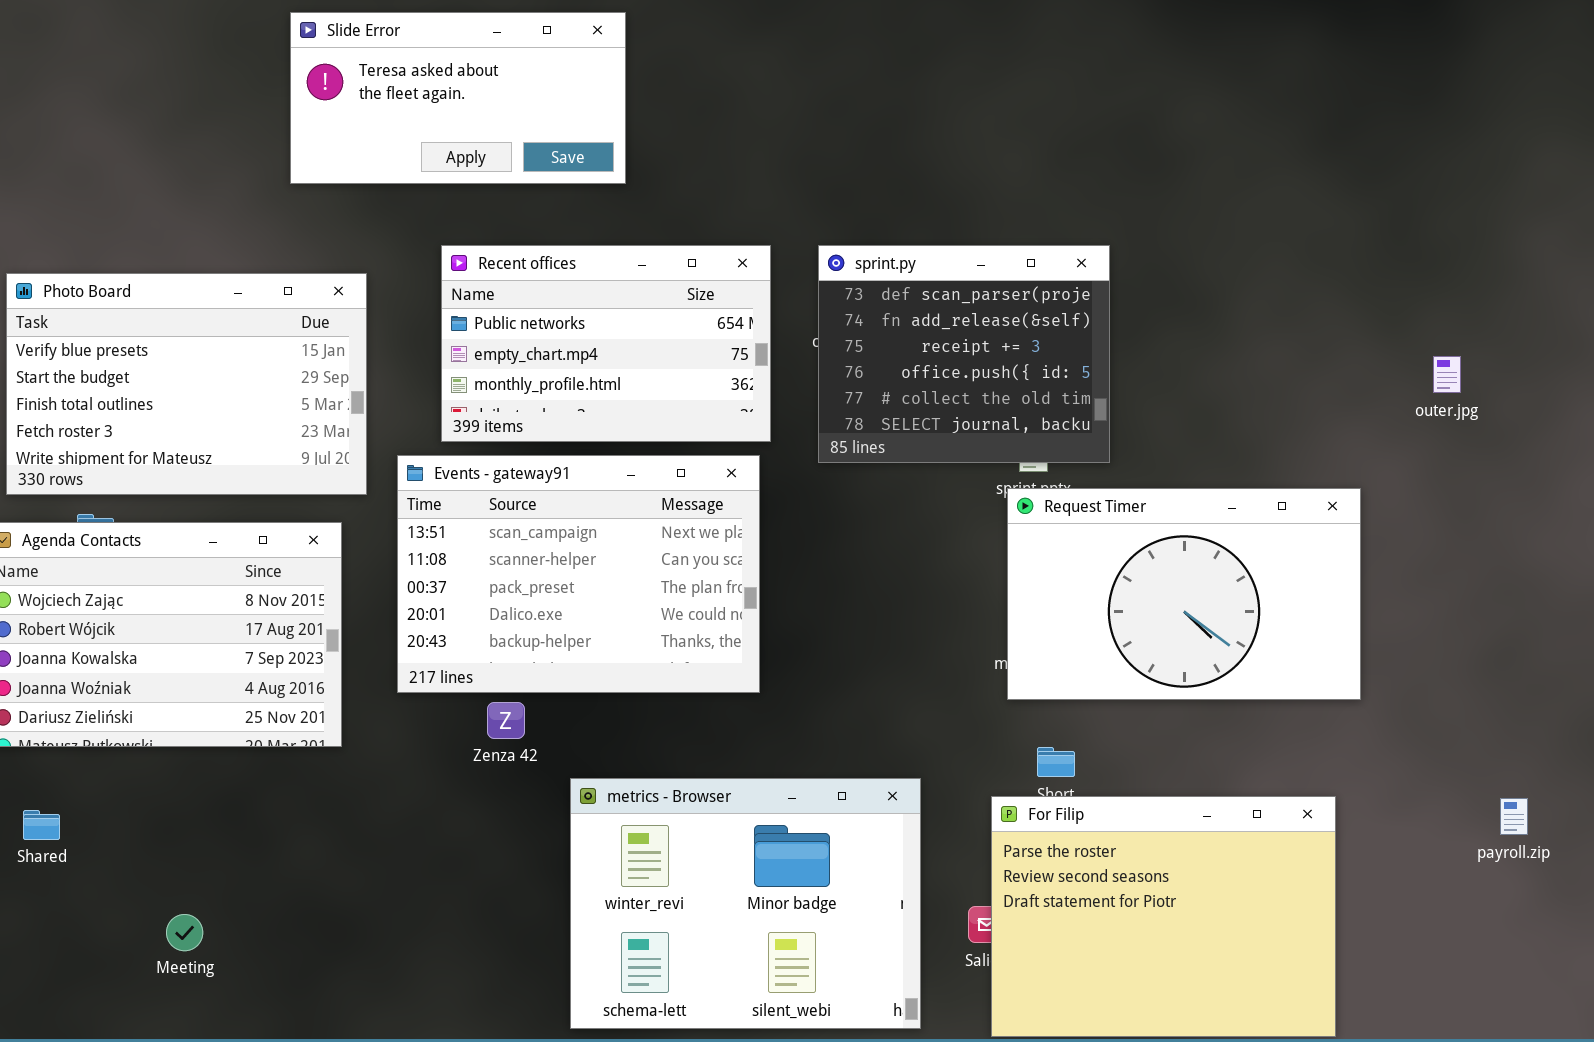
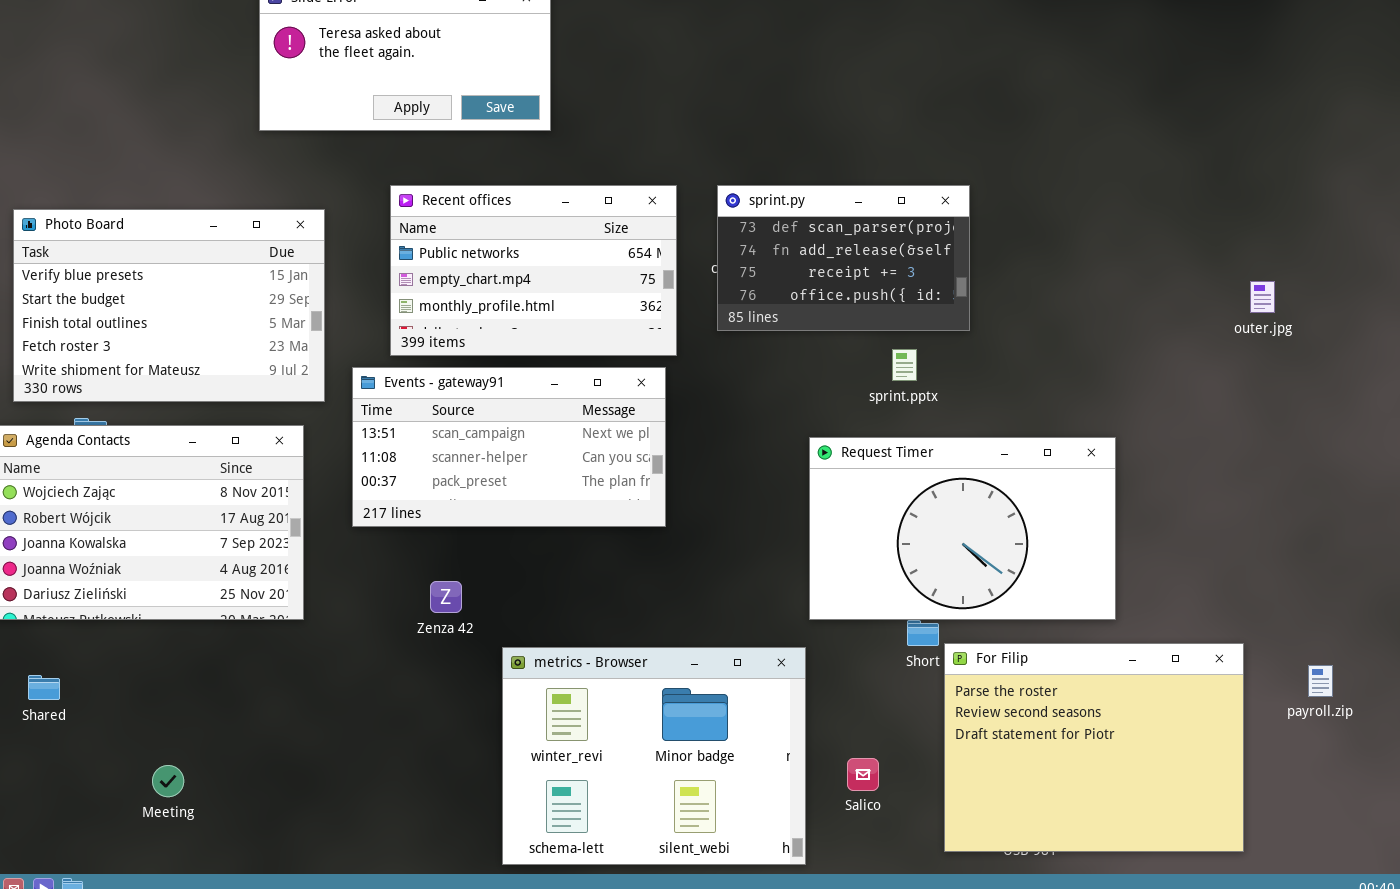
sprint.py: [818,245,1110,463] -> [717,185,970,331], resized
Events - gateway91: [397,455,760,693] -> [352,367,666,527], resized
Request Timer: [1007,488,1361,700] -> [809,437,1116,620], moved
For Filip: [991,796,1336,1037] -> [944,643,1244,852], moved

